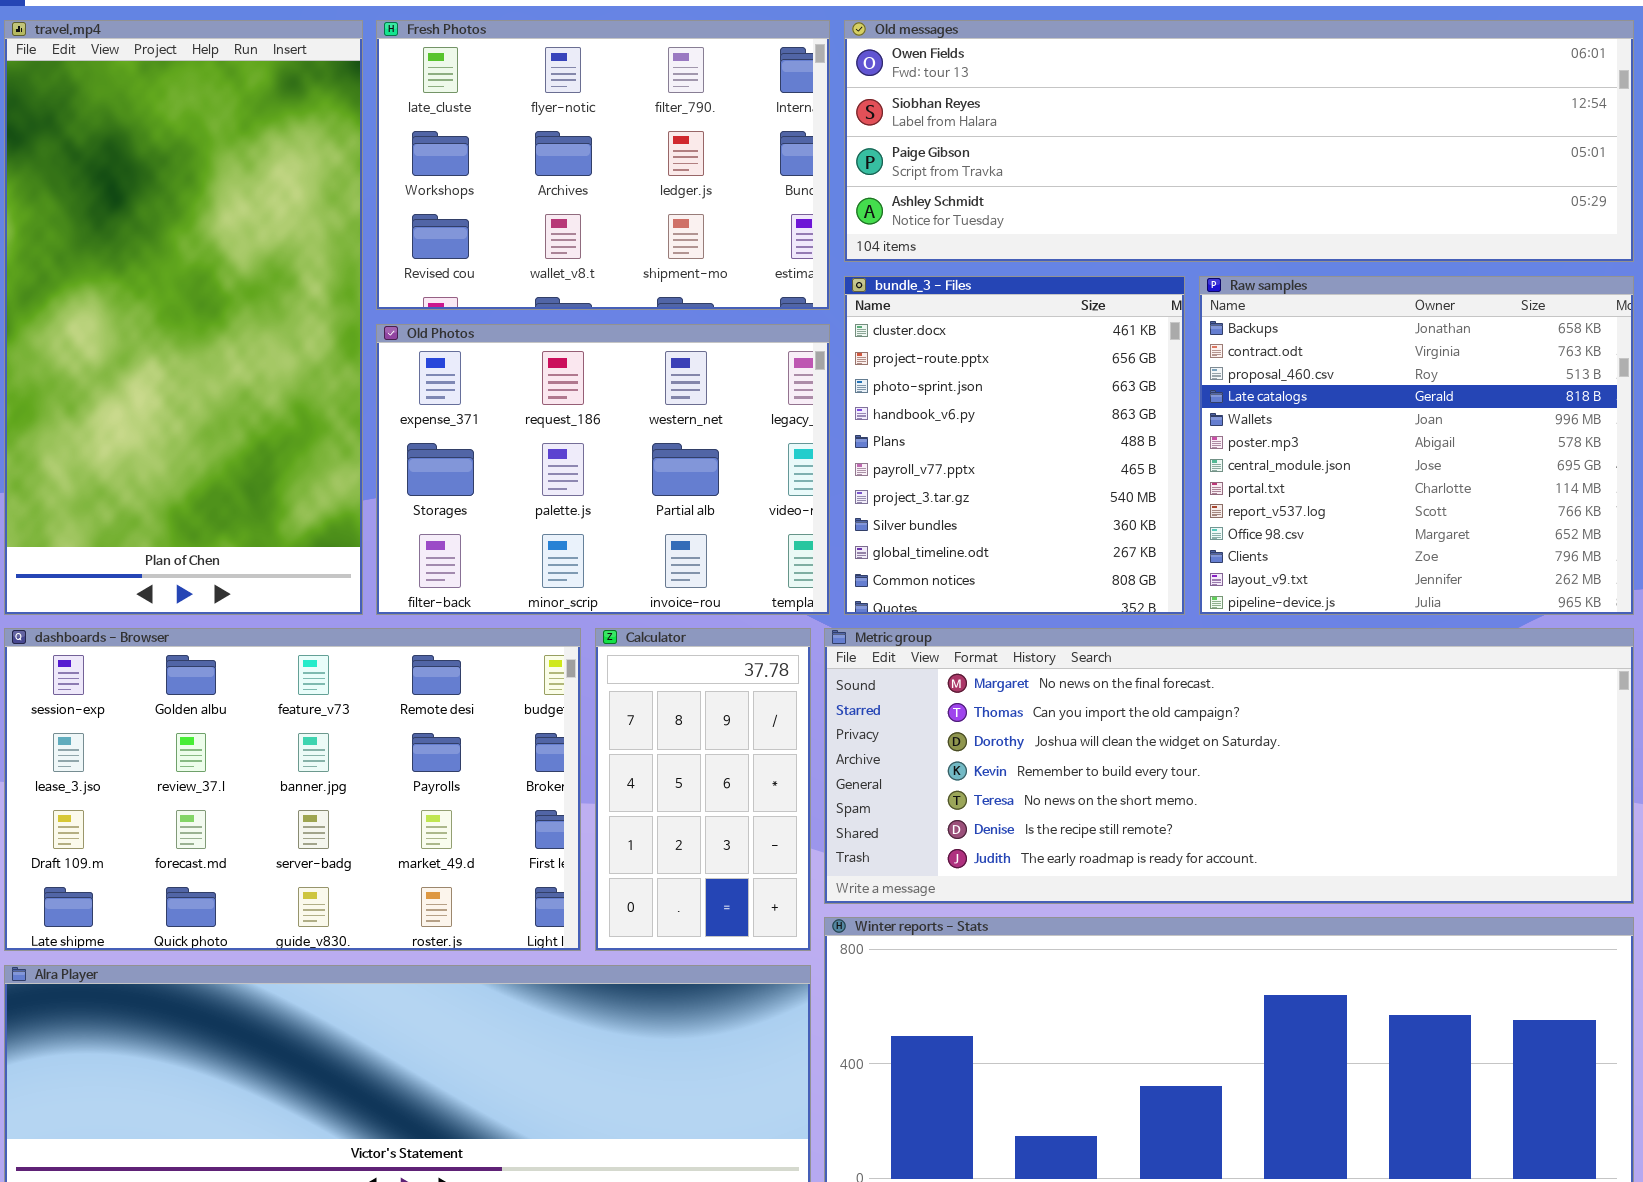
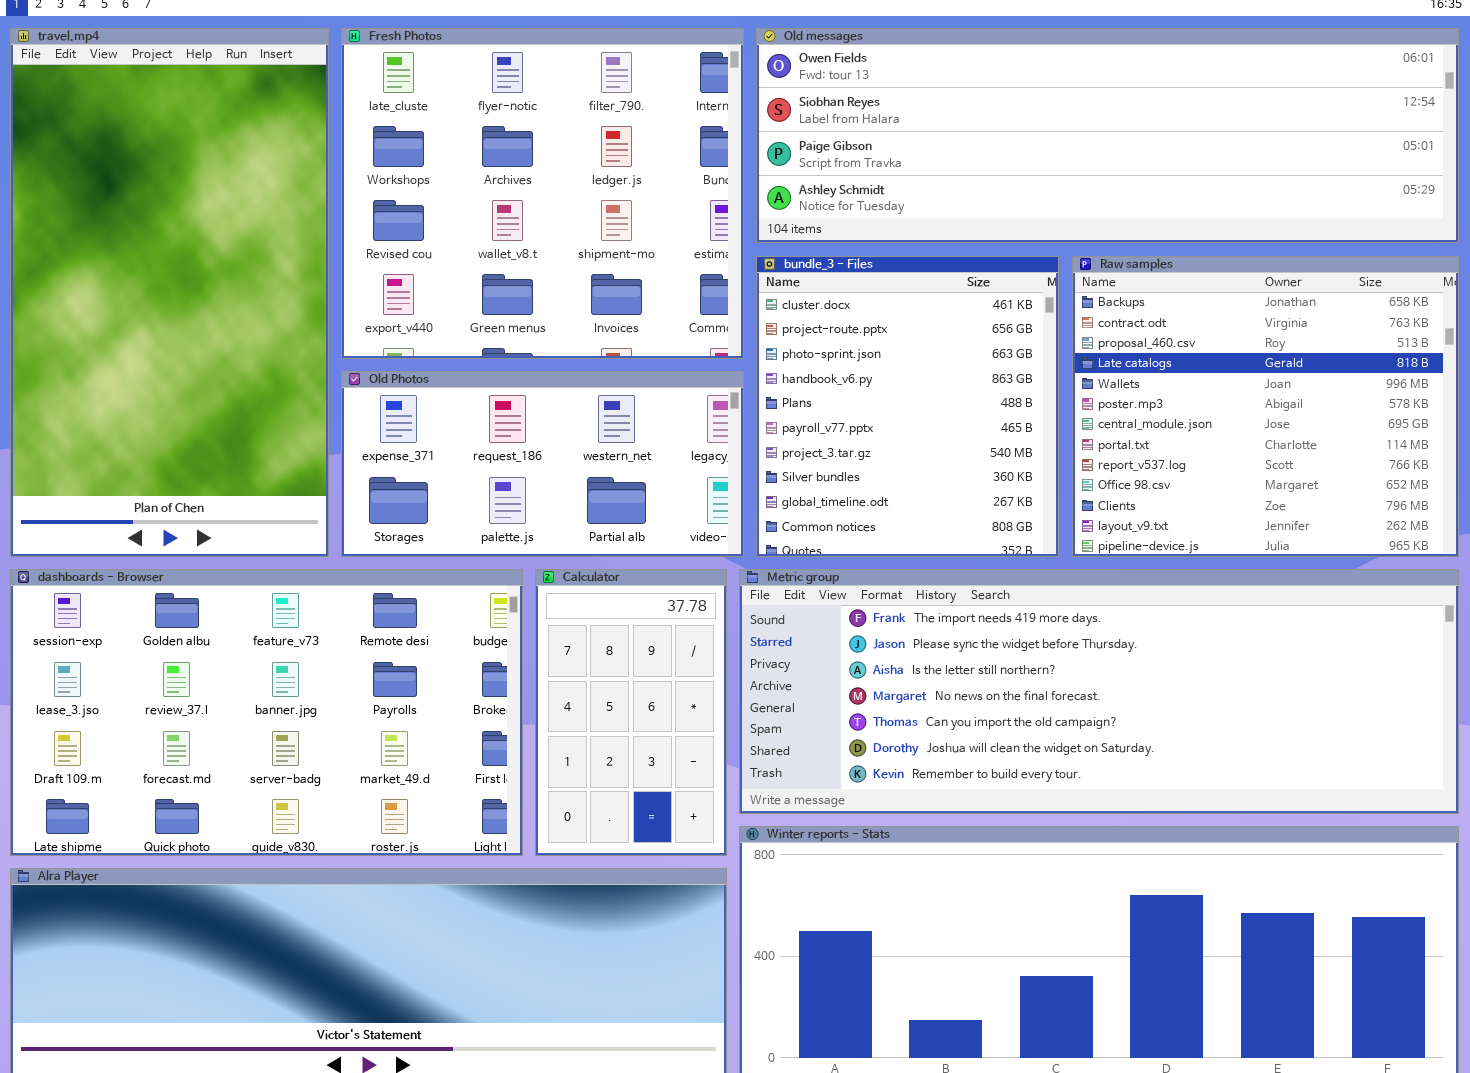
Fresh Photos: [376,20,830,310] -> [341,28,744,359], resized
Old Photos: [376,324,830,615] -> [341,371,744,557], resized
Metric group: [824,628,1634,904] -> [739,569,1459,814], scrolled up 3 rows

